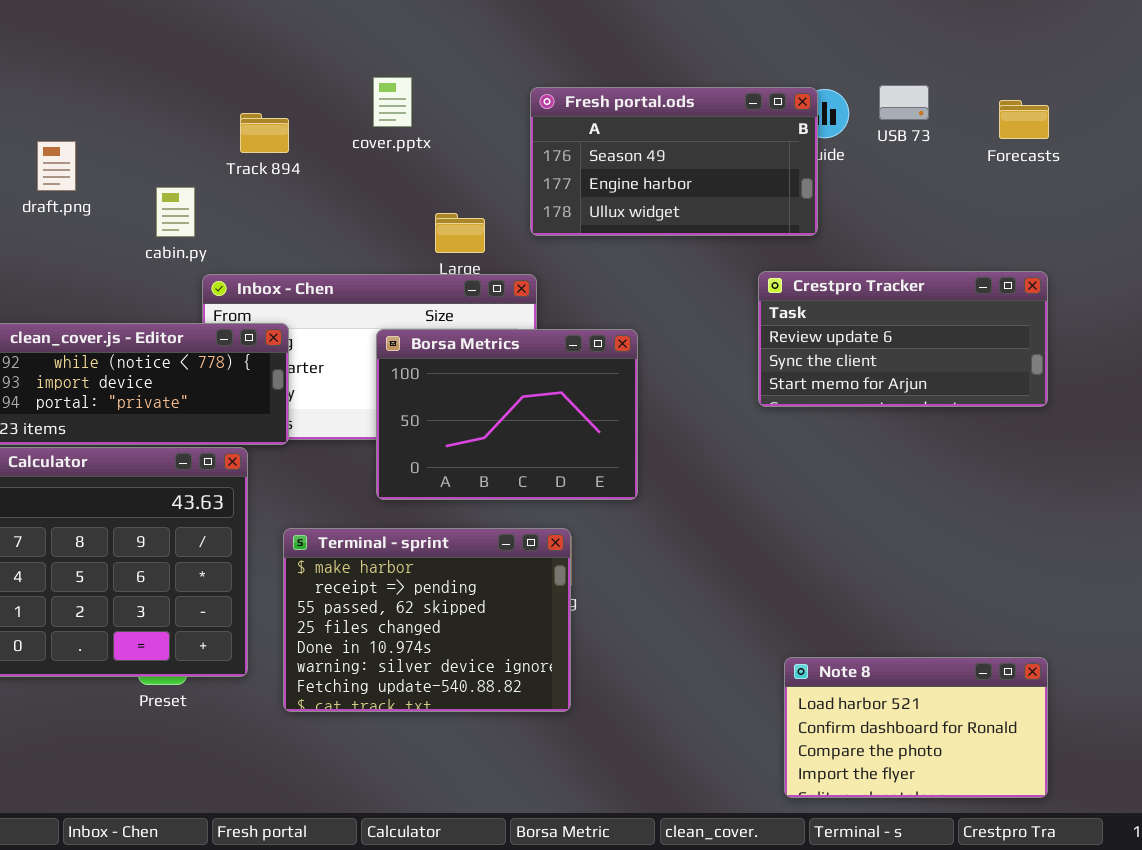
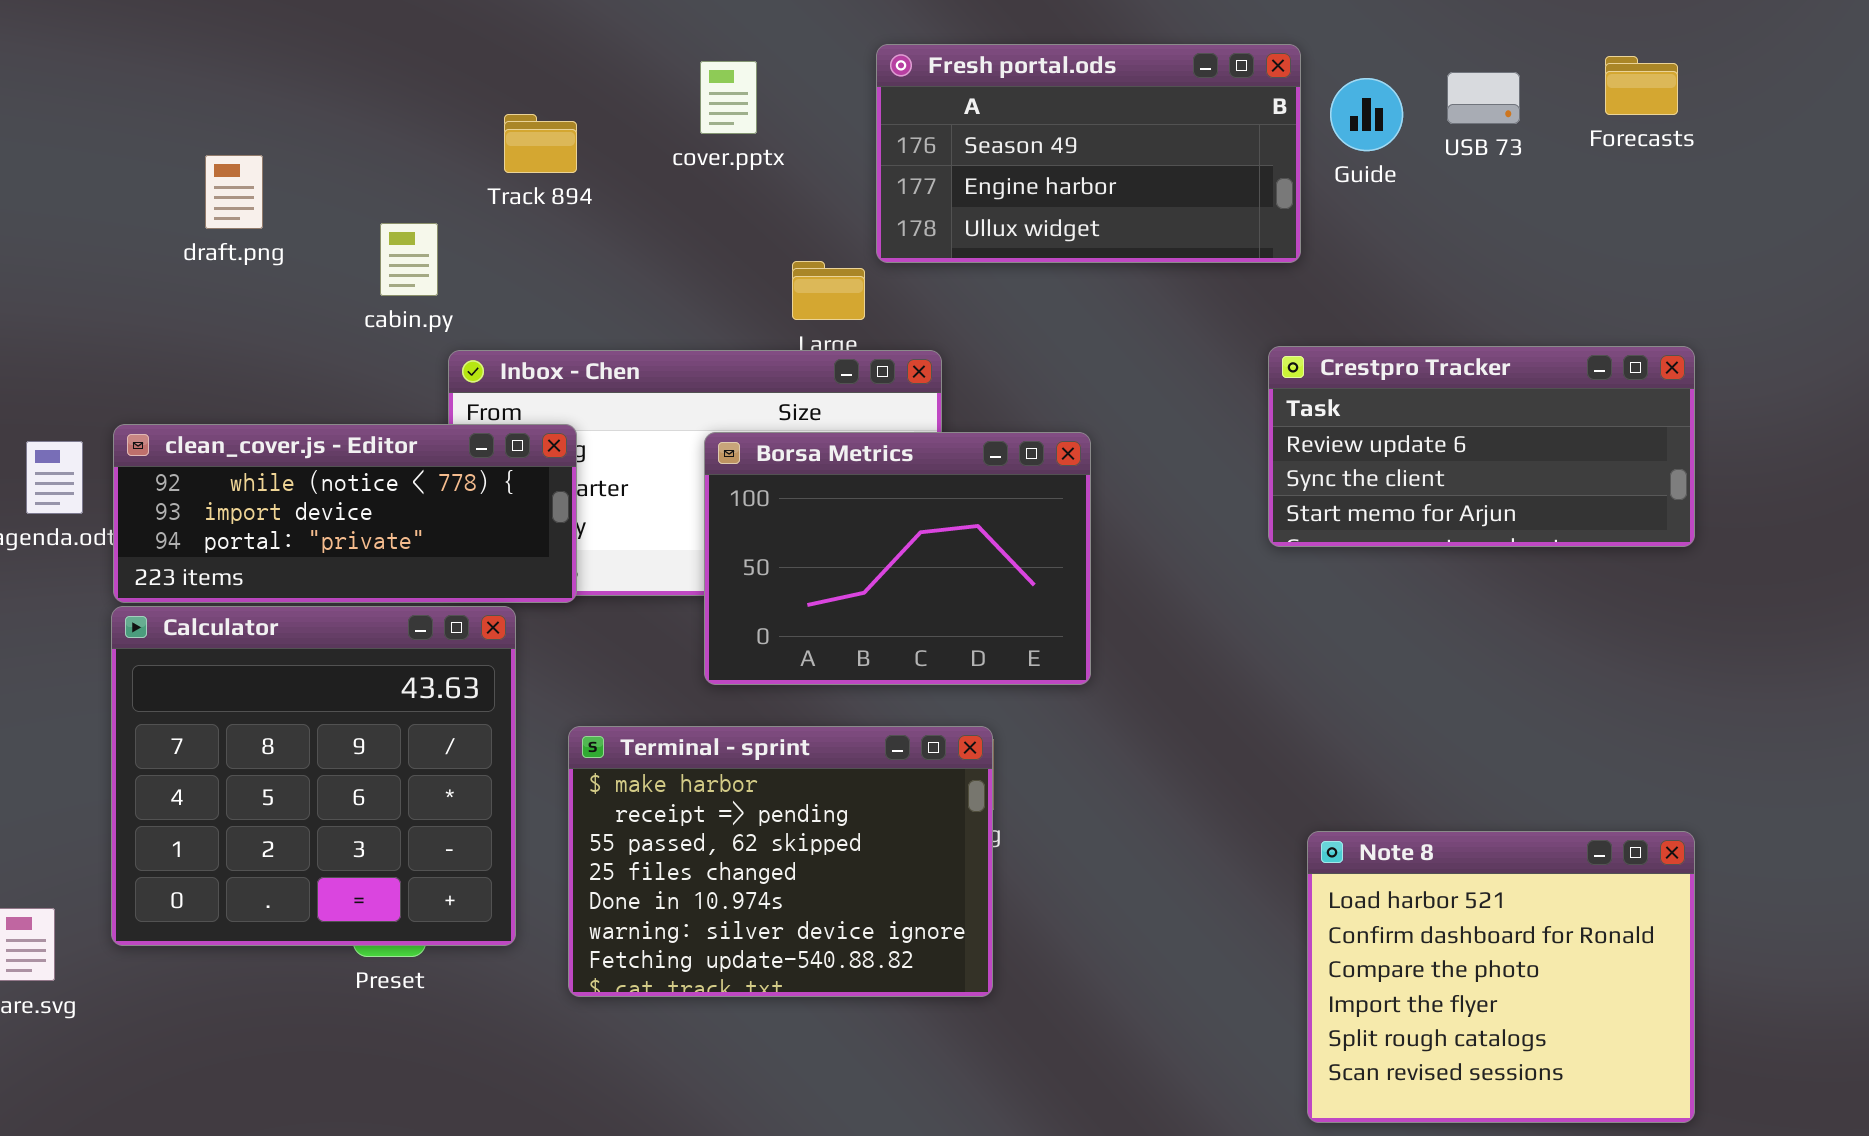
Fresh portal.ods: [530,87,818,236] -> [876,44,1301,263], moved
Forecasts: [999,100,1049,139] -> [1605,56,1678,115], moved
Note 8: [784,657,1048,798] -> [1307,831,1695,1123], resized

